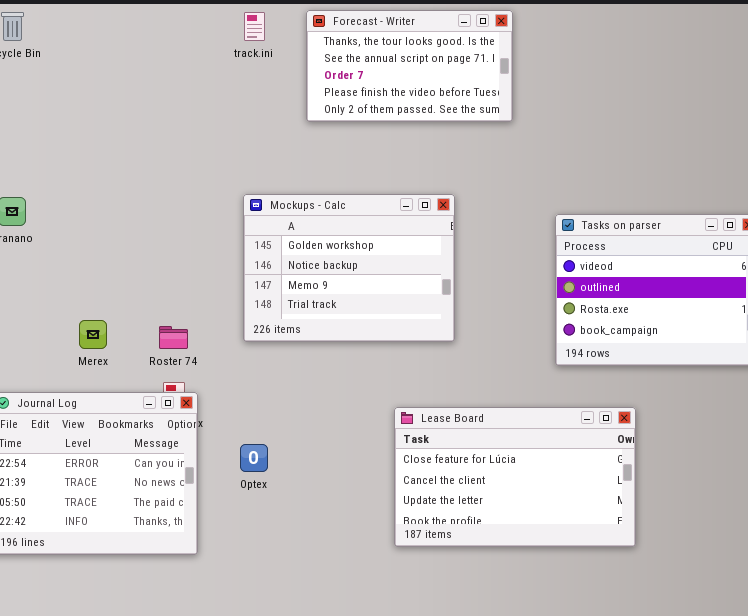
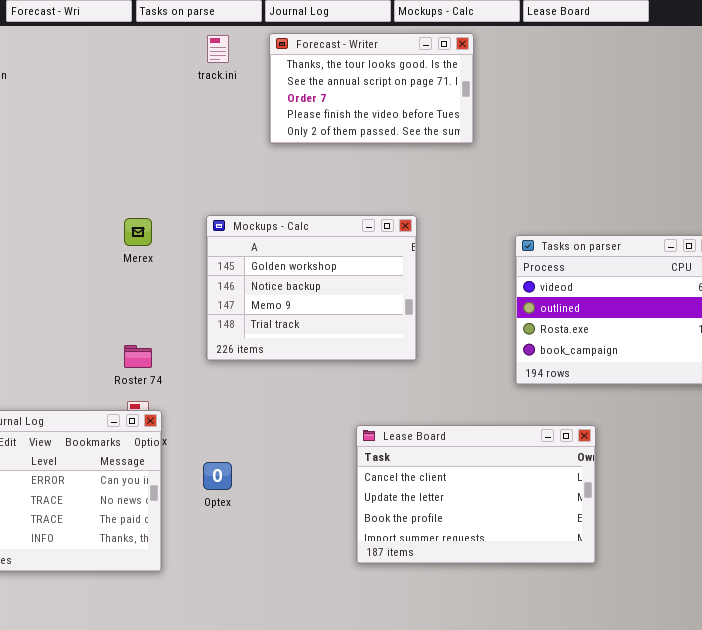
Merex: [79,320,107,349] -> [124,218,152,246], moved
Lease Board: [394,407,636,547] -> [356,425,596,564], scrolled down 1 row

